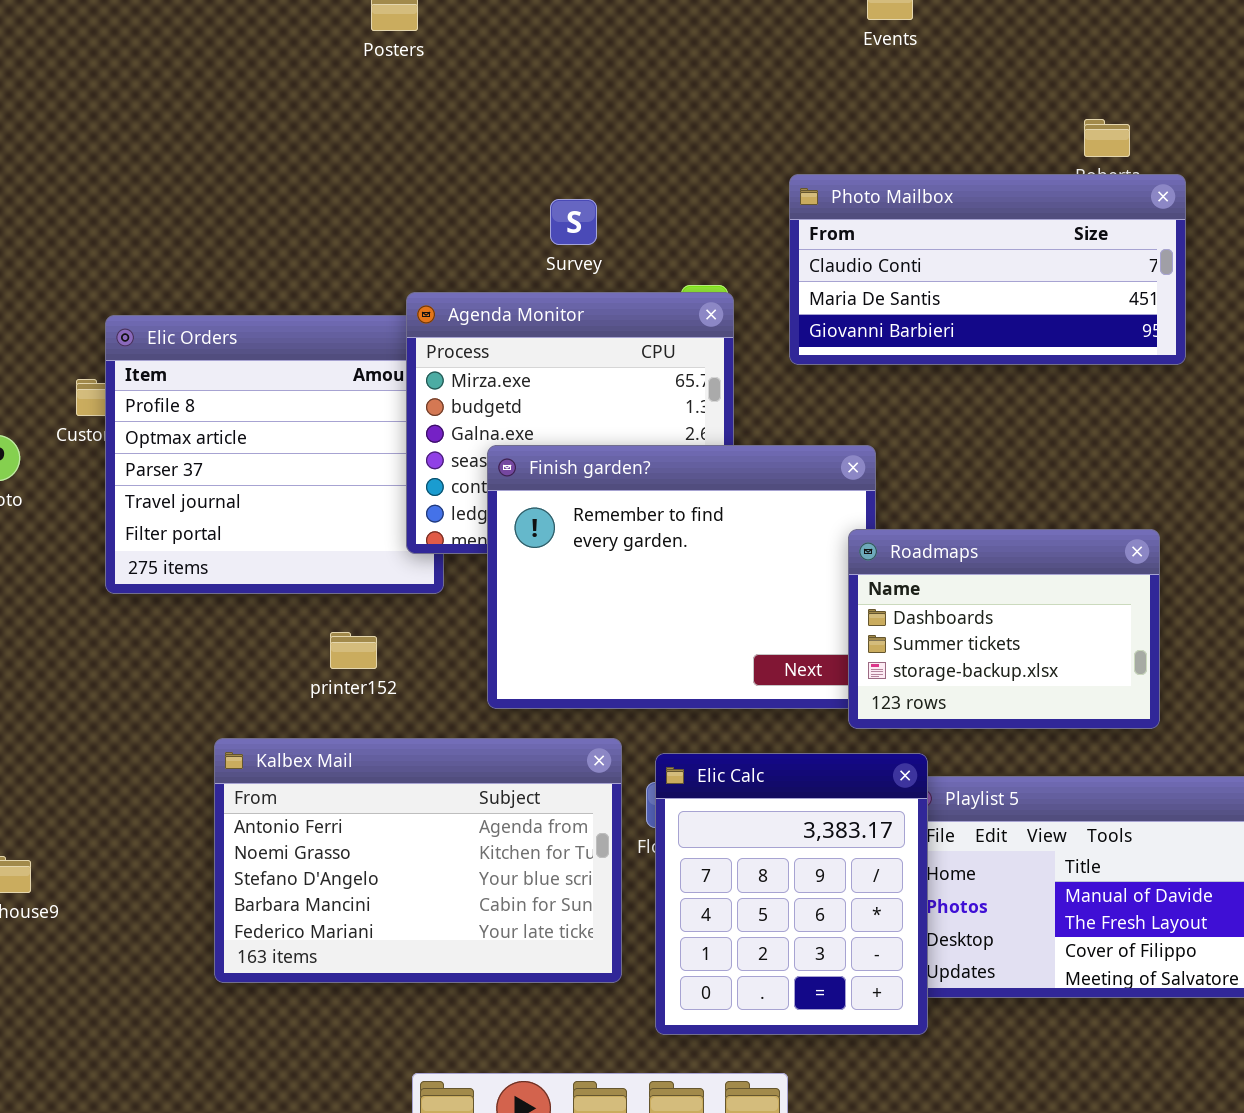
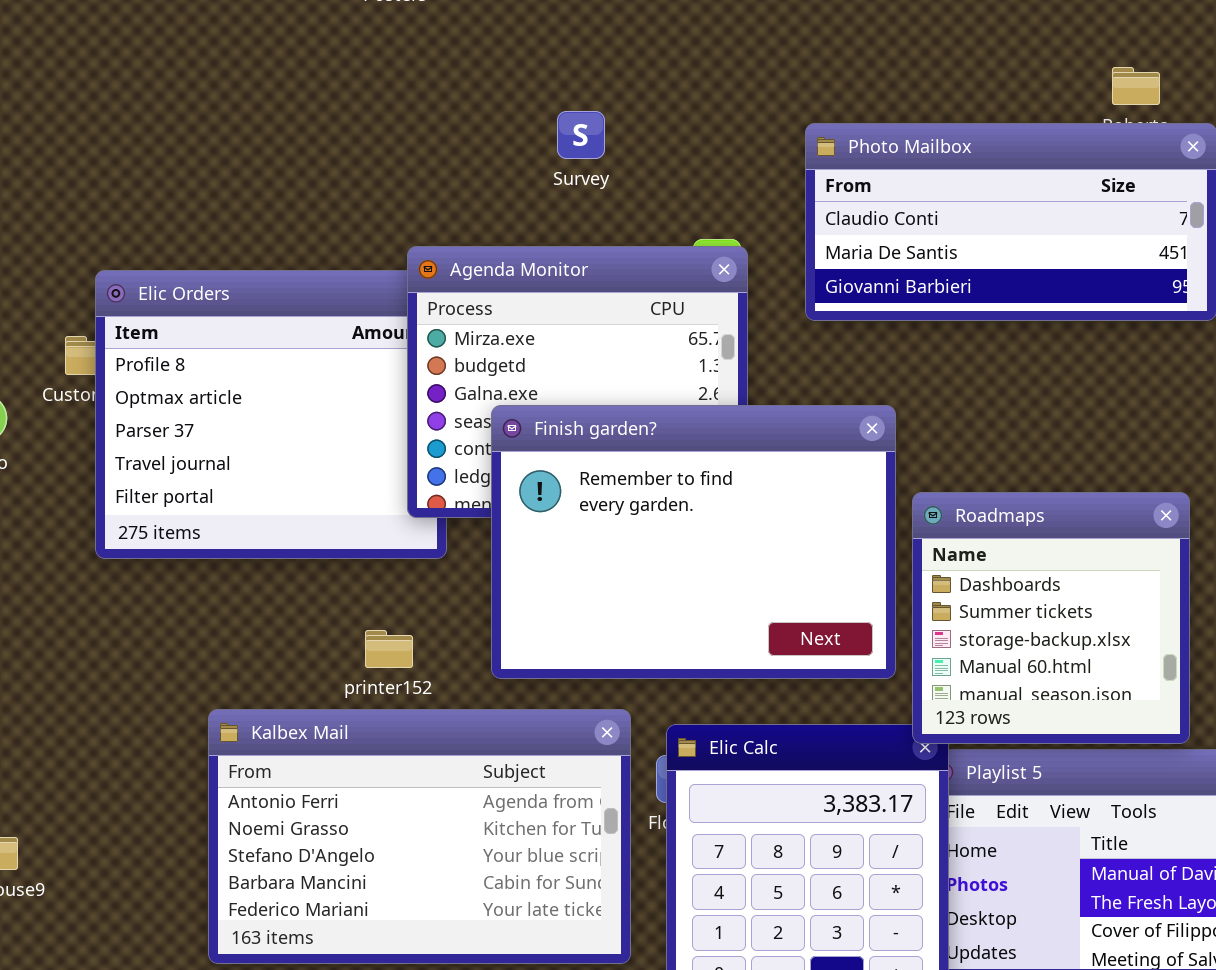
Survey: [550,199,597,245] -> [557,111,605,159], moved
Roadmaps: [848,529,1160,729] -> [912,492,1190,744], resized
printer152: [330,632,377,669] -> [365,630,413,668], moved

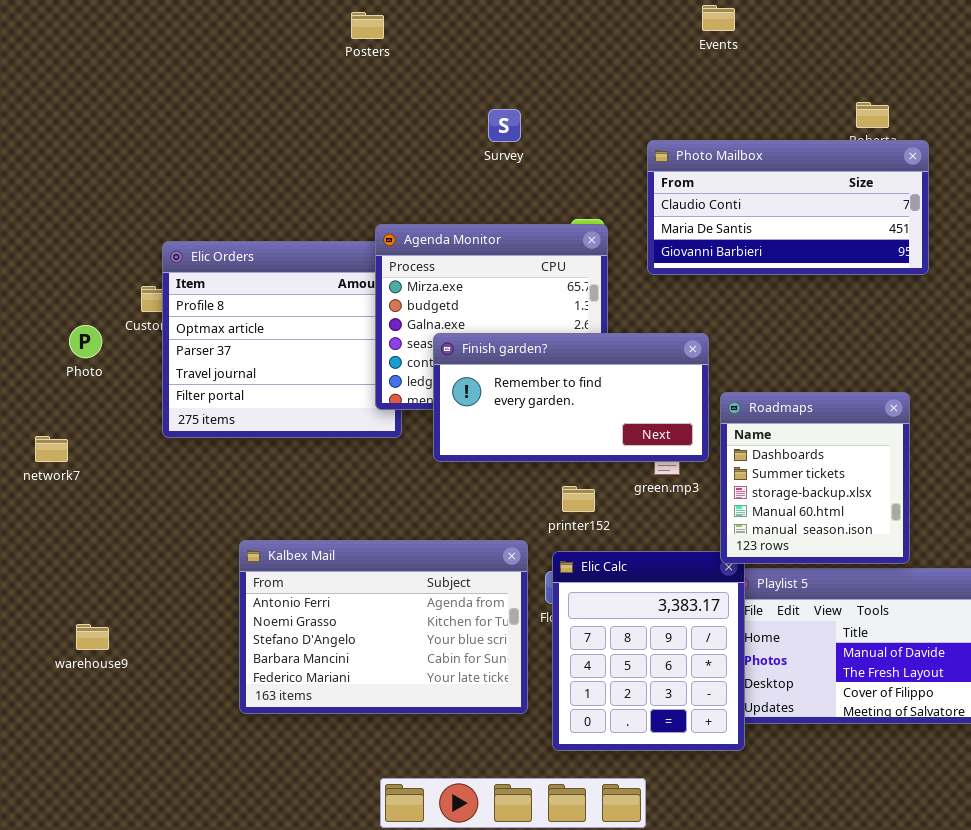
Survey: [557,111,605,159] -> [488,109,521,142], moved
Finish garden?: [491,405,896,679] -> [433,333,709,462], resized
printer152: [365,630,413,668] -> [562,486,595,512], moved

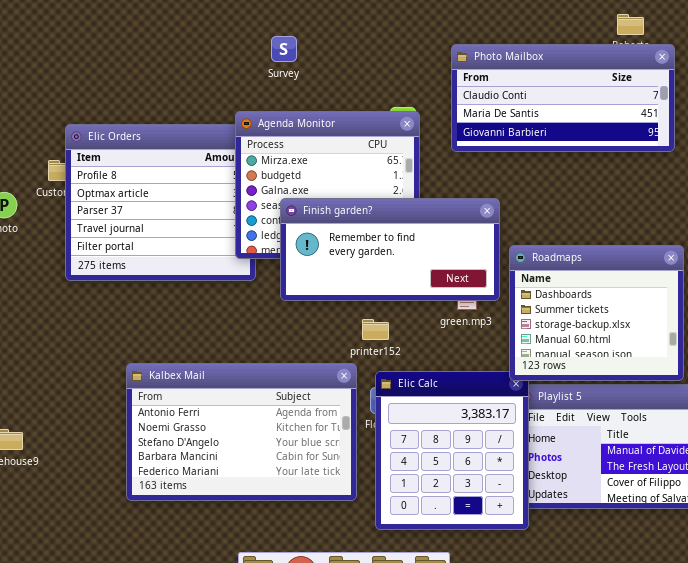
Survey: [488,109,521,142] -> [271,36,297,62], moved
Roadmaps: [720,392,910,564] -> [509,245,684,381], resized
printer152: [562,486,595,512] -> [362,319,389,340], moved

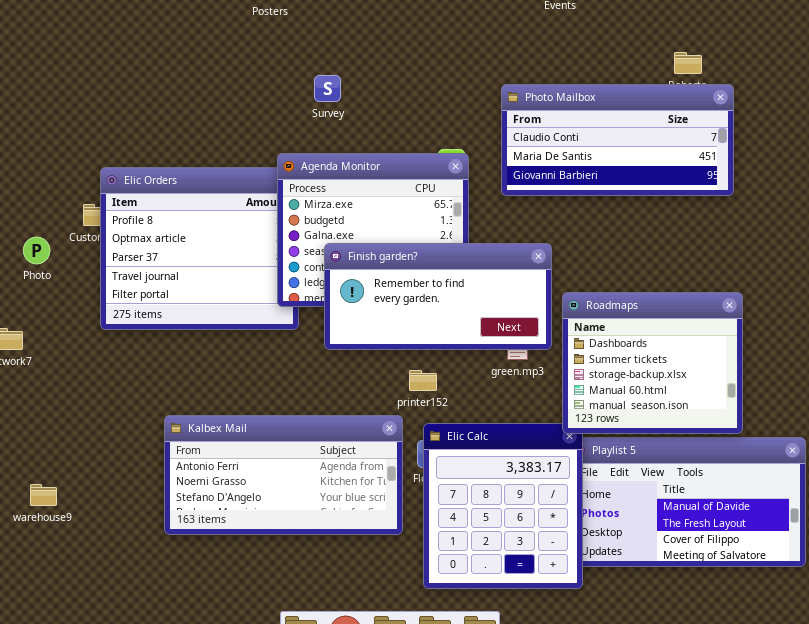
Kalbex Mail: [126,363,357,501] -> [164,415,403,535], resized

